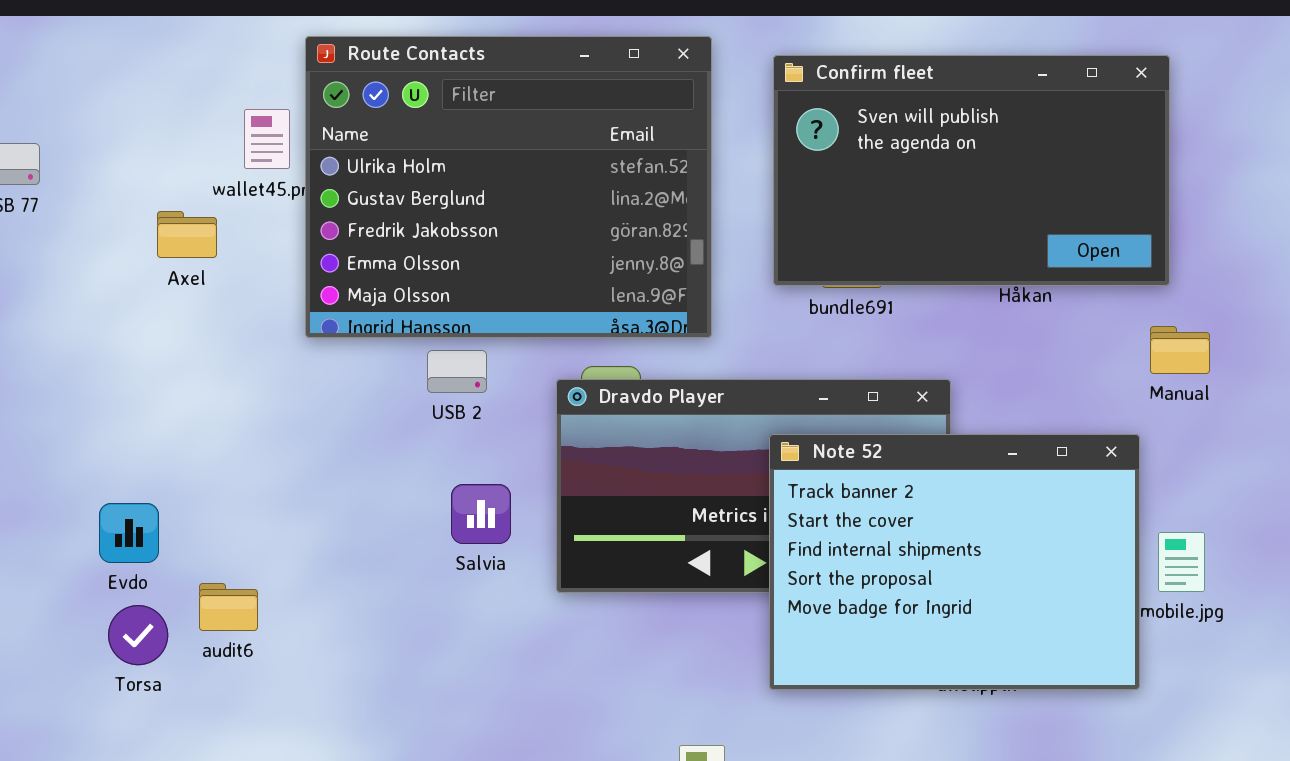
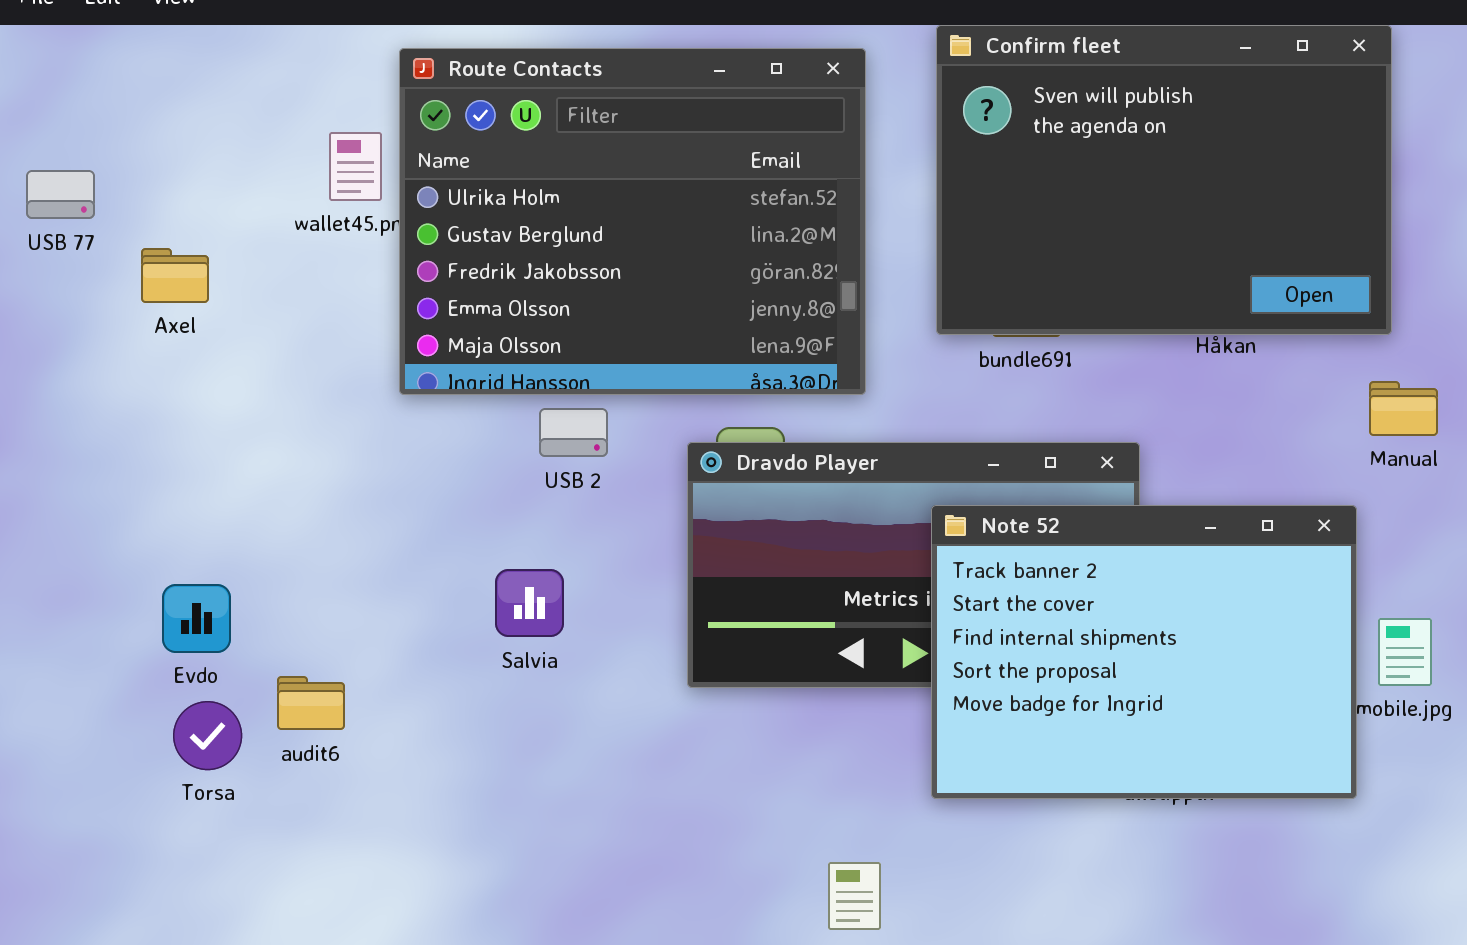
Confirm fleet: [773,55,1170,286] -> [936,25,1392,335], resized
Axel: [157,211,217,258] -> [141,248,209,303], moved
Salvia: [451,484,511,544] -> [495,569,564,637], moved

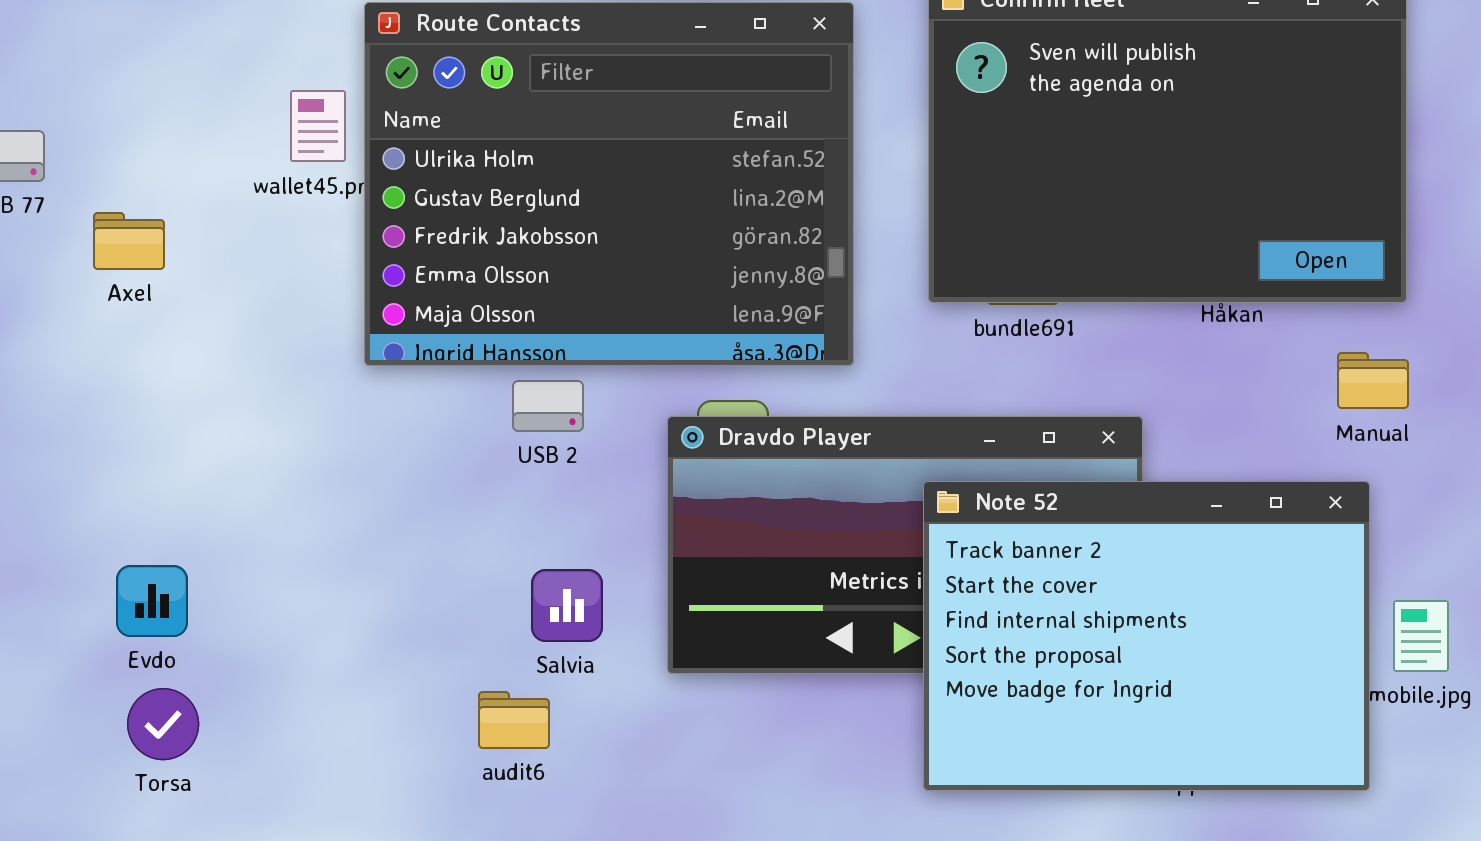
Manual: [1369,381,1438,436] -> [1337,352,1409,409], moved
Salvia: [495,569,564,637] -> [531,569,603,642], moved
audit6: [277,676,345,730] -> [478,691,550,749], moved

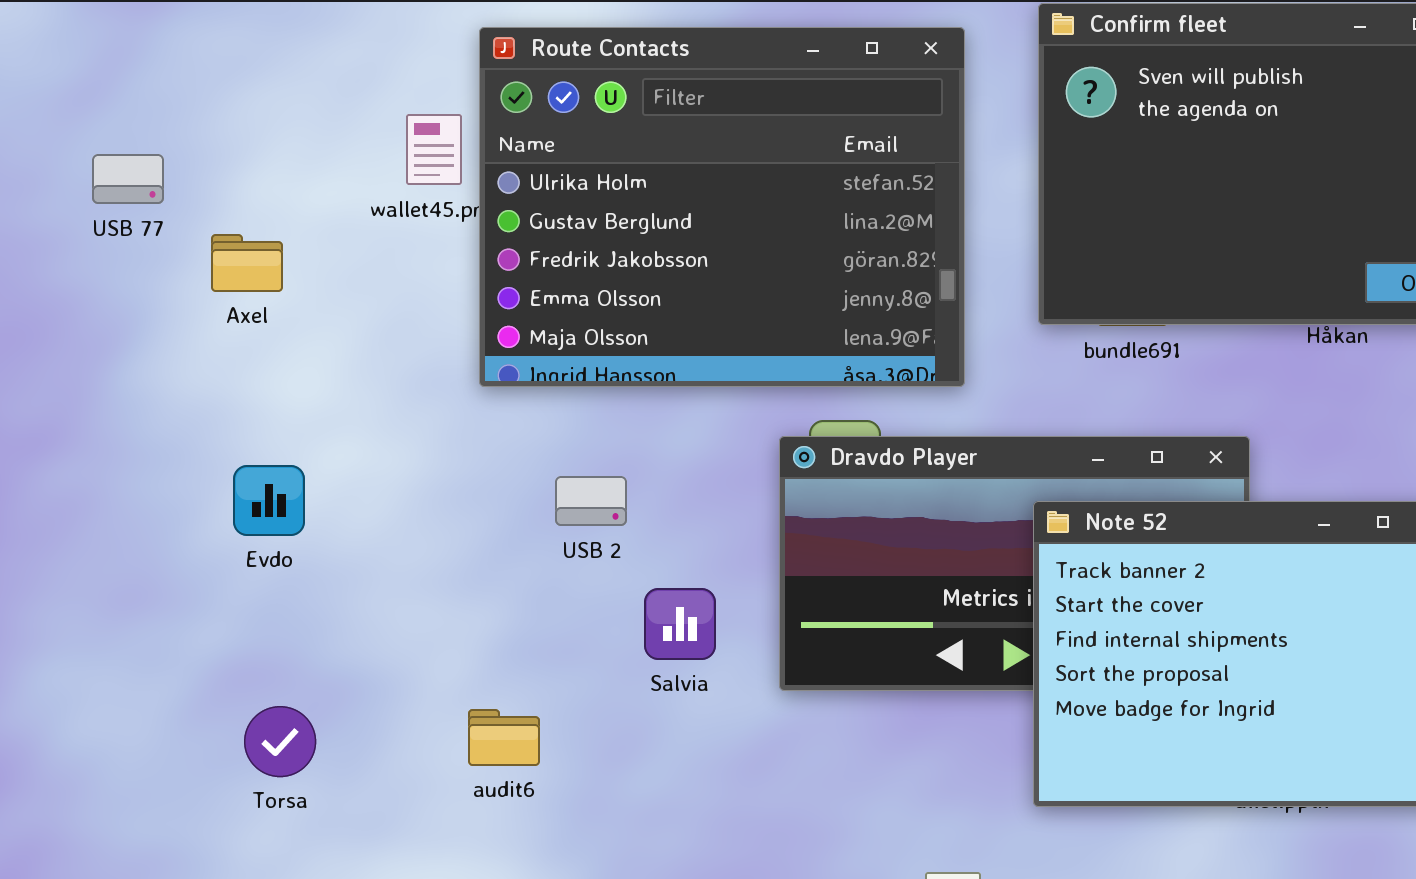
USB 2: [512,380,584,432] -> [555,476,627,526], moved
Evdo: [116,565,188,637] -> [233,465,305,536], moved
audit6: [478,691,550,749] -> [468,709,540,766], moved

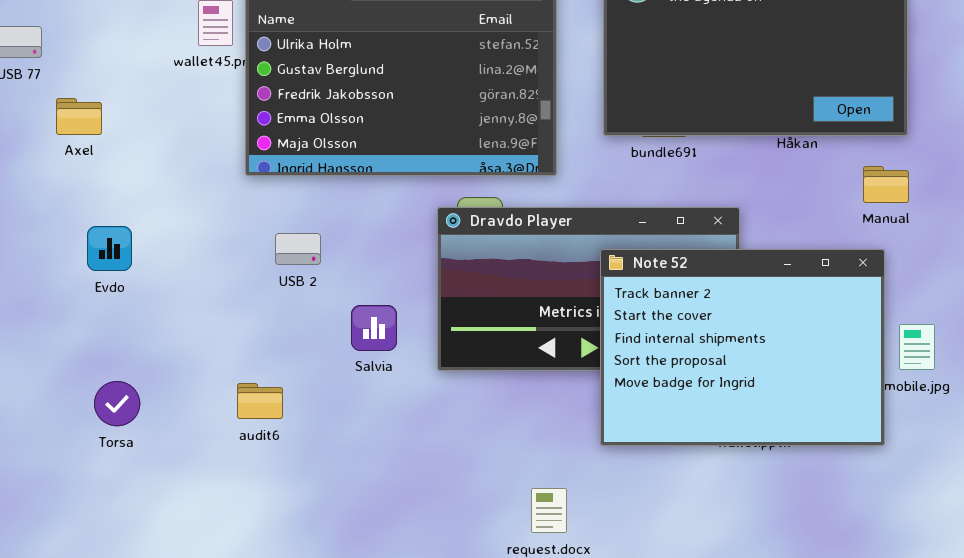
Axel: [211,234,283,292] -> [56,98,102,135], moved
USB 2: [555,476,627,526] -> [275,233,321,265], moved

